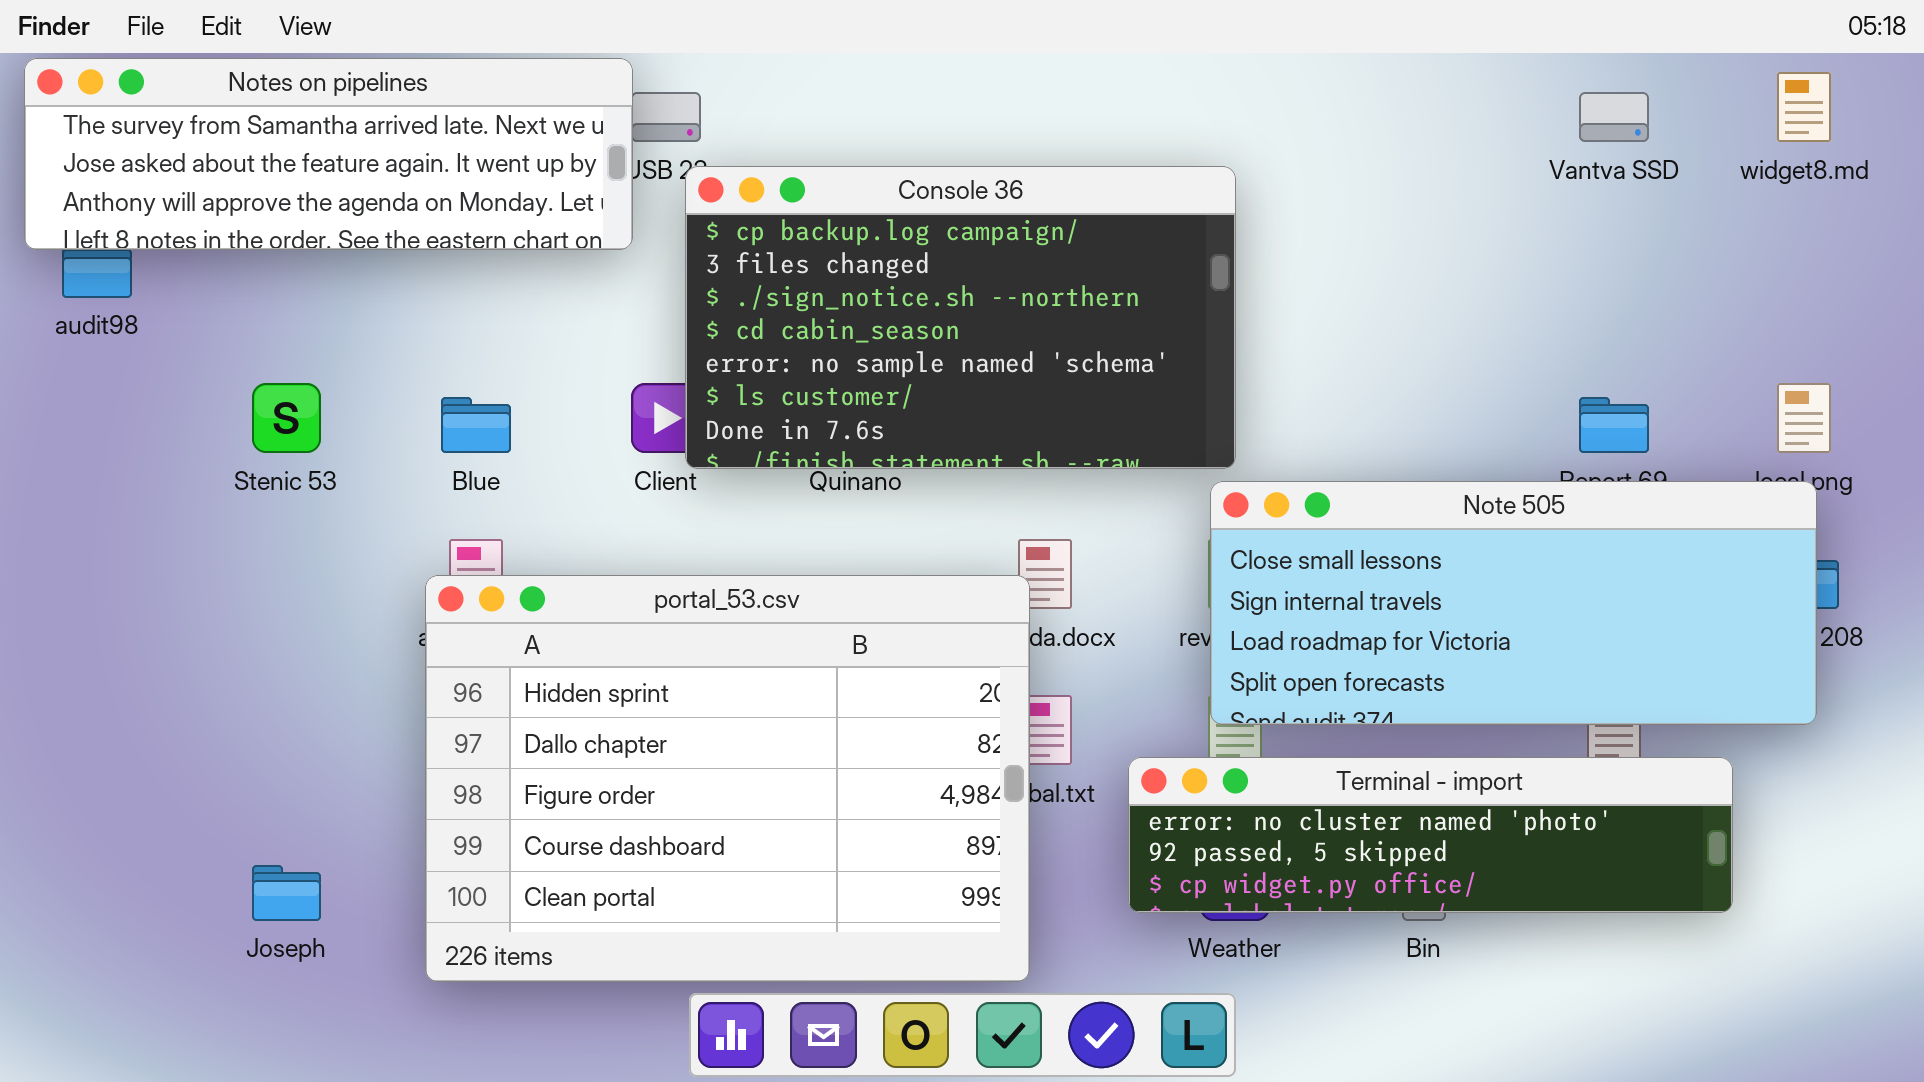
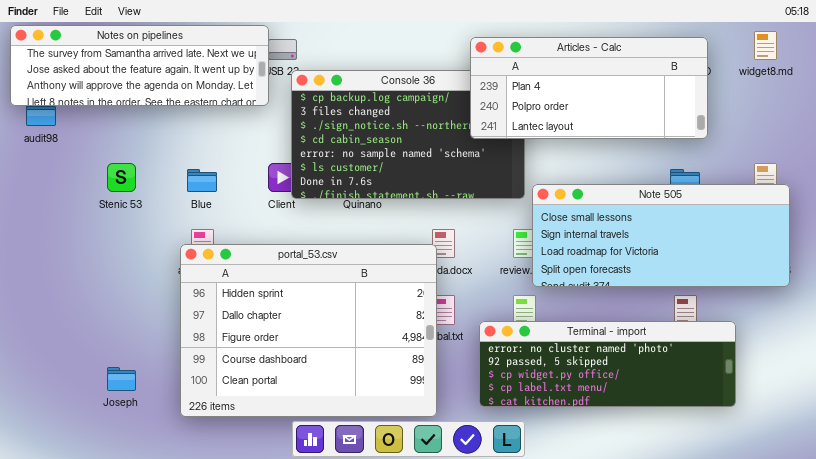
Articles - Calc: none -> [470,37,708,139], opened
Note 505: [1210,481,1817,725] -> [532,184,790,287], moved
Terminal - import: [1128,757,1733,913] -> [479,321,736,407], resized

